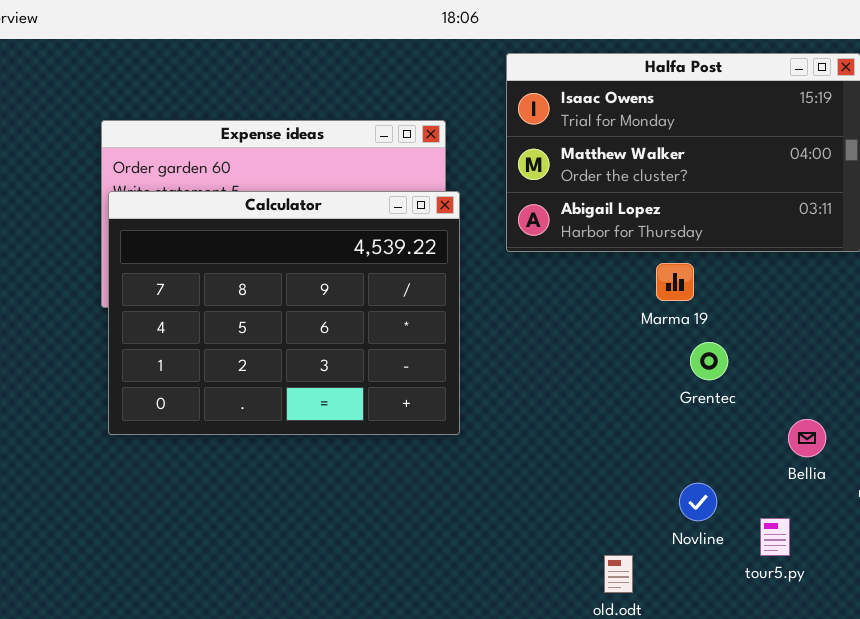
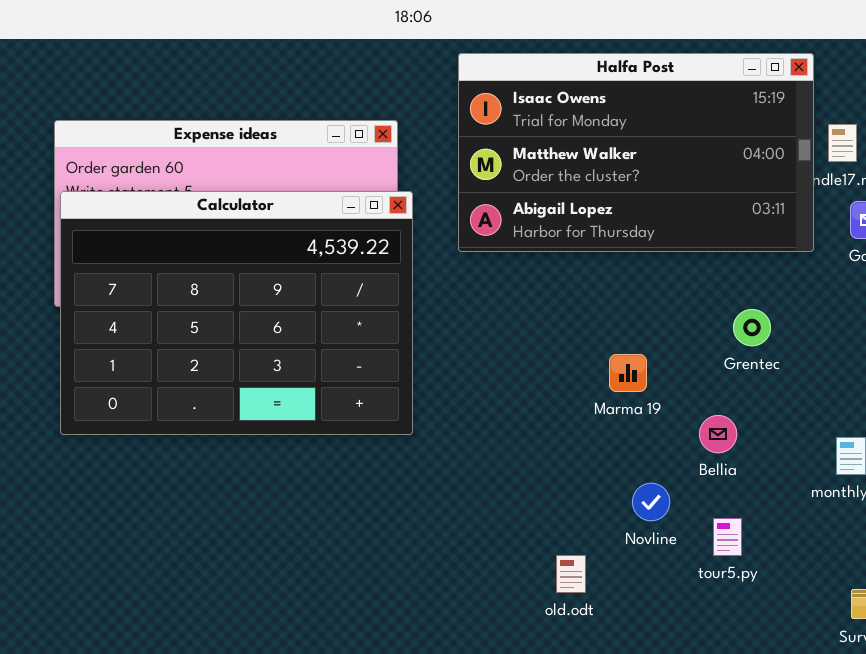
Marma 19: [656,263,694,301] -> [609,354,647,392], moved
Grentec: [690,342,728,380] -> [733,309,771,346], moved
Bellia: [788,419,826,457] -> [699,415,737,453], moved

